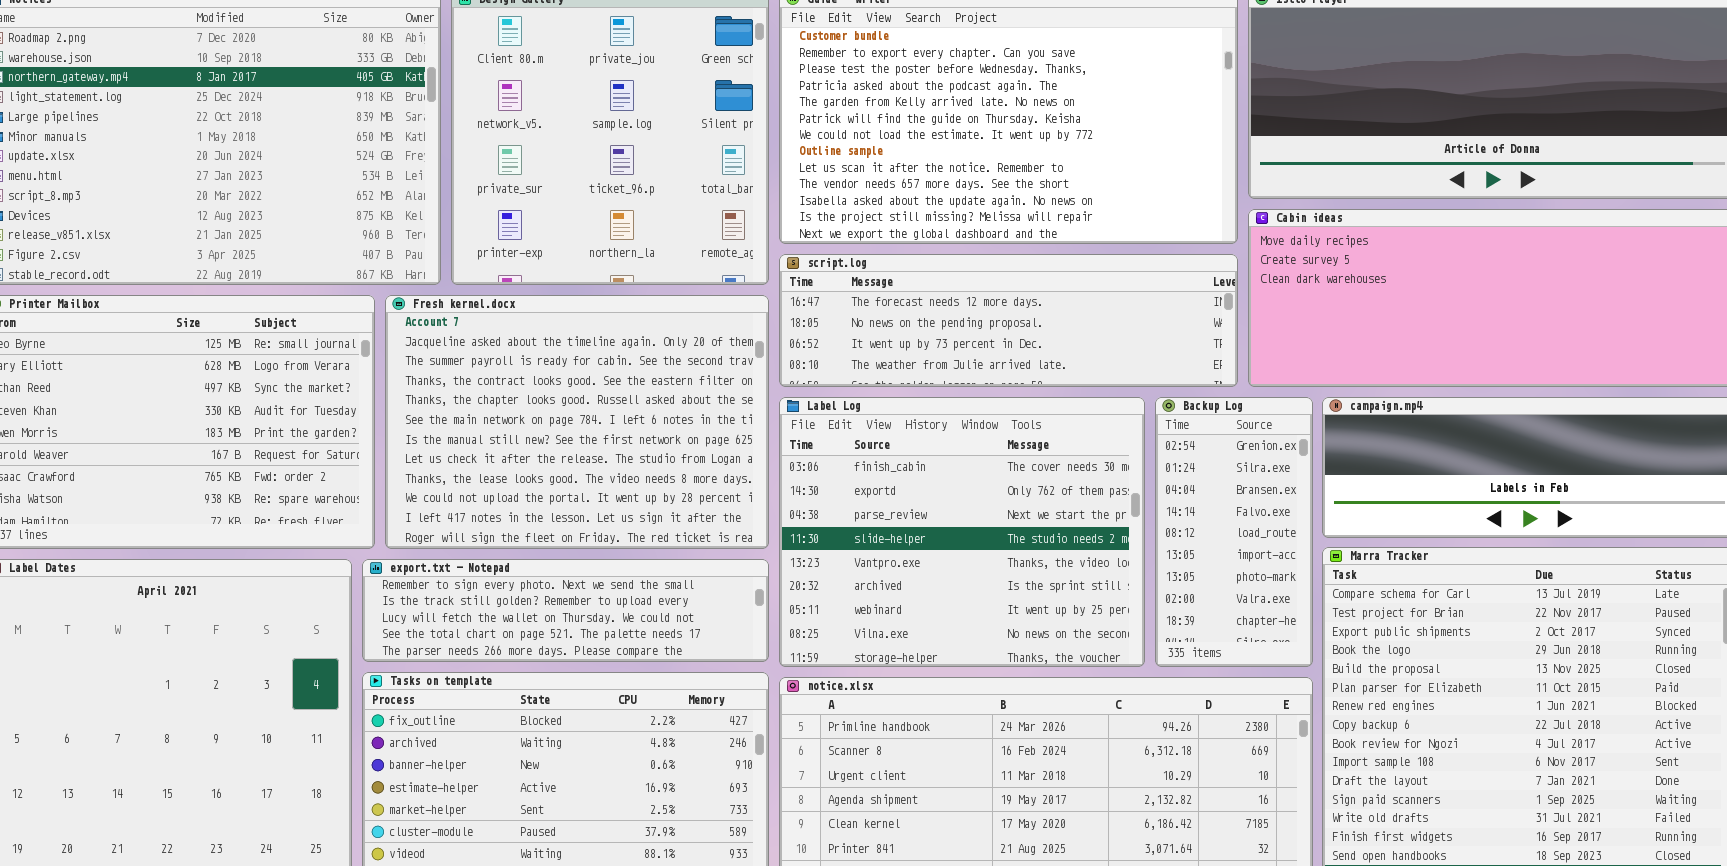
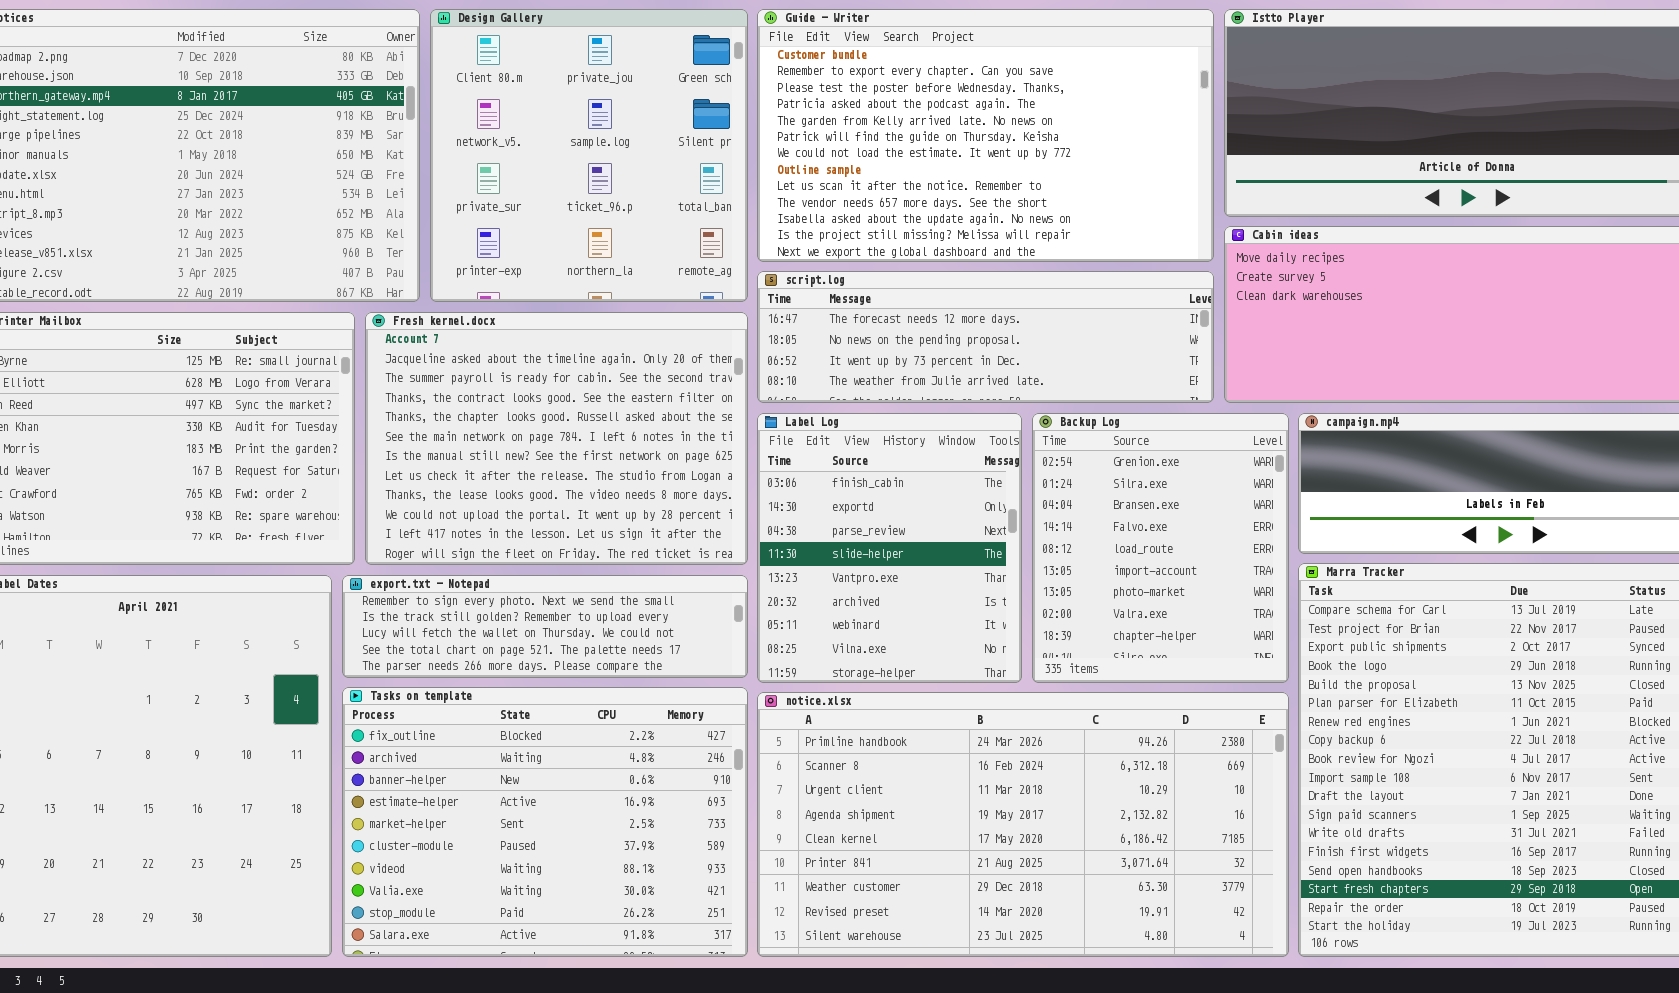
Label Log: [779,397,1145,667] -> [757,413,1022,683], resized
Backup Log: [1155,397,1313,667] -> [1032,413,1289,683], resized

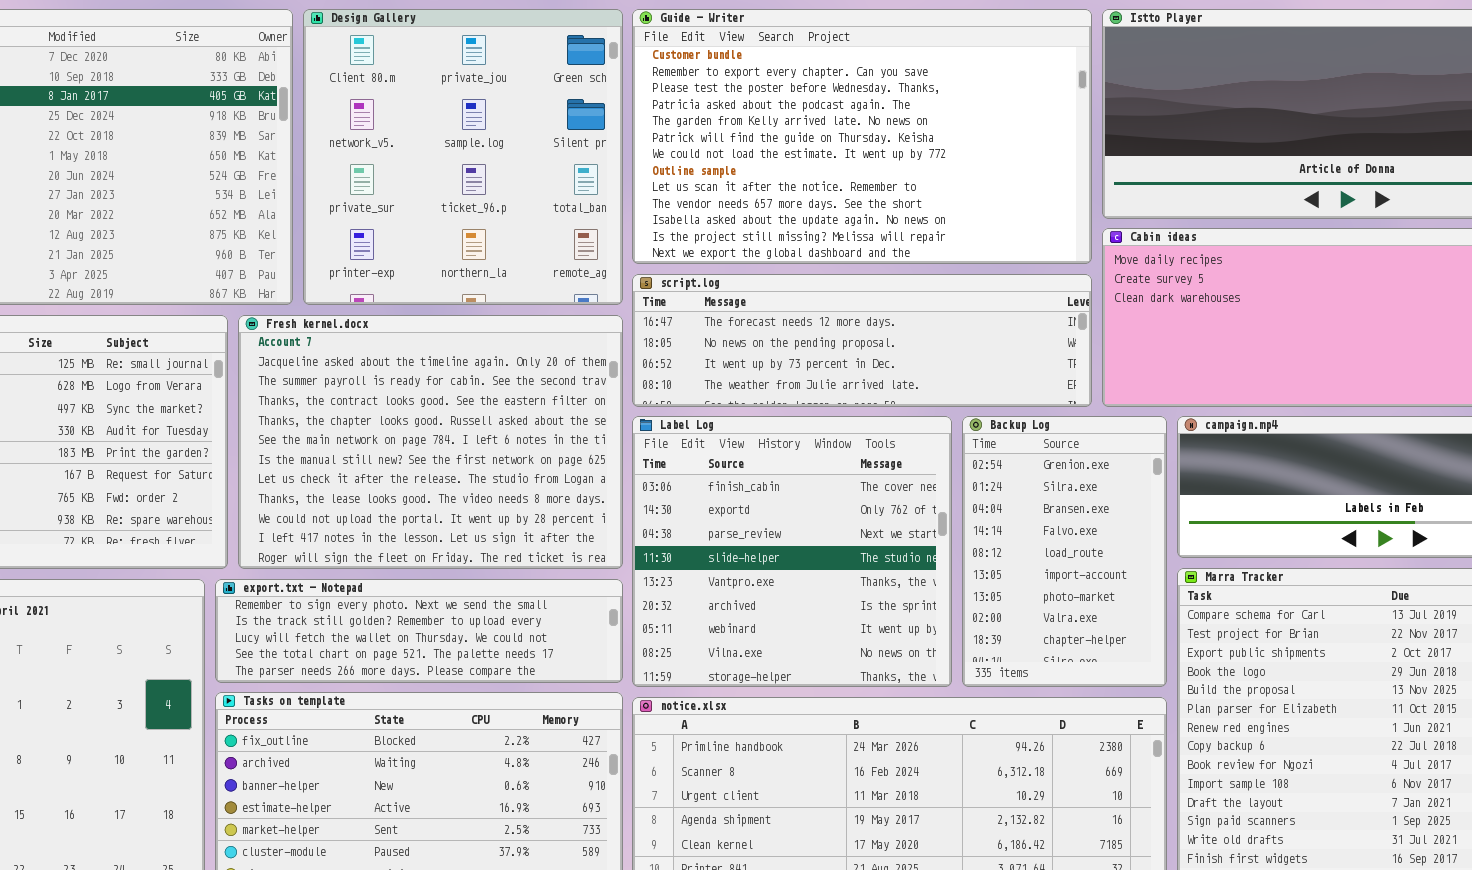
Label Log: [757,413,1022,683] -> [632,416,952,687], resized
Backup Log: [1032,413,1289,683] -> [962,416,1167,687], resized

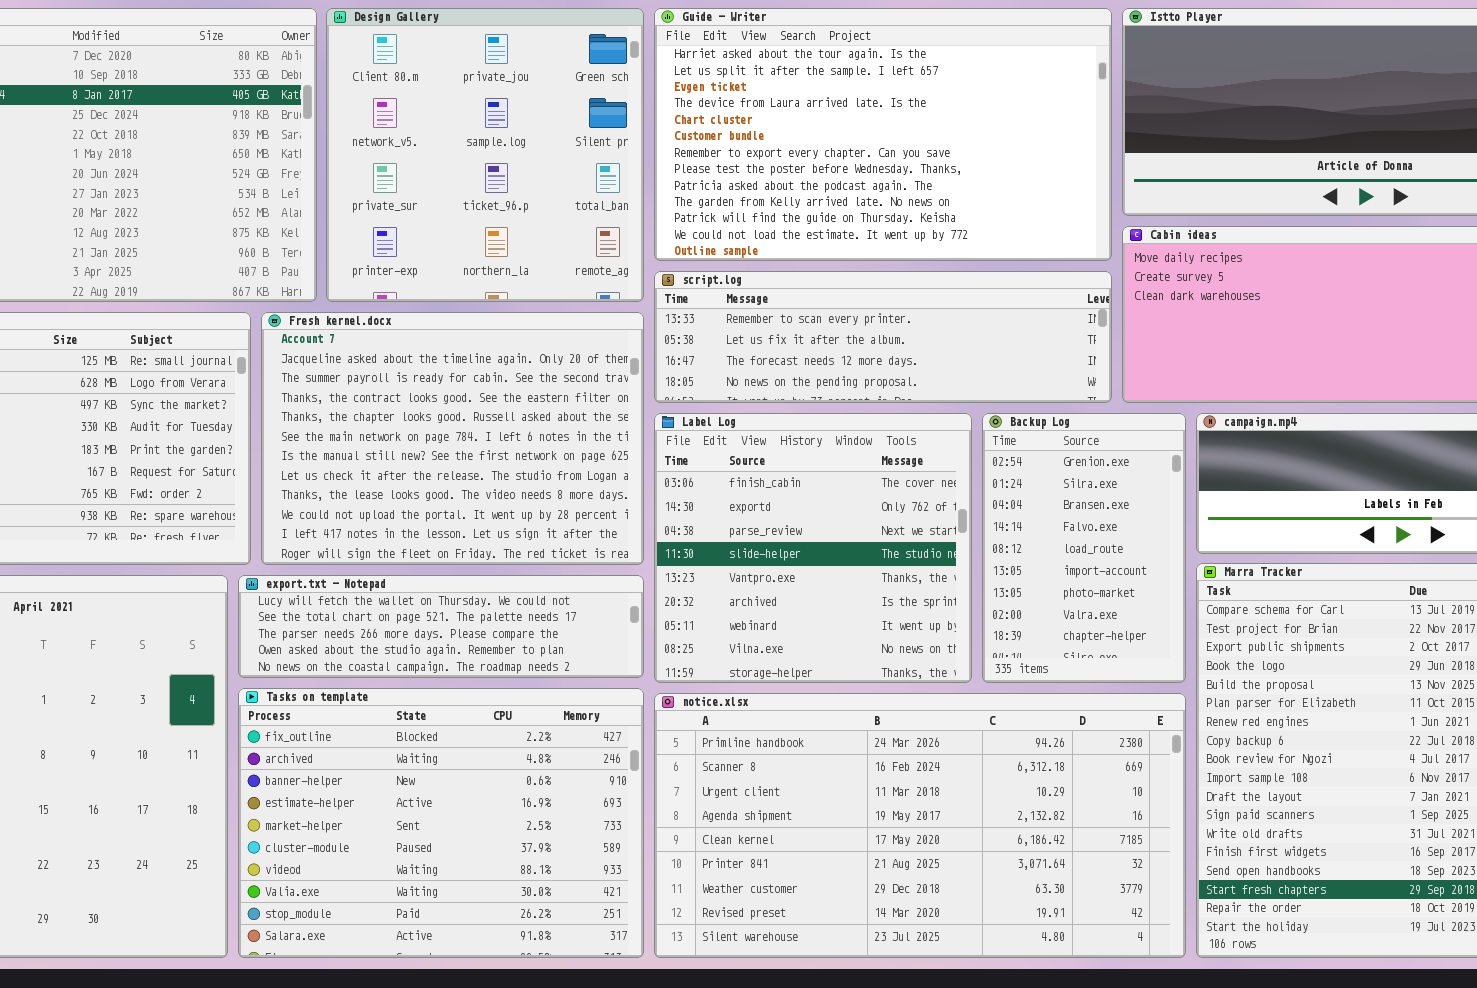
Guide - Writer: [632,9,1092,264] -> [654,8,1112,261], scrolled up 5 rows
script.log: [632,274,1092,407] -> [654,271,1112,403], scrolled up 2 rows
export.txt - Notepad: [215,579,623,683] -> [238,575,644,678], scrolled down 2 rows

